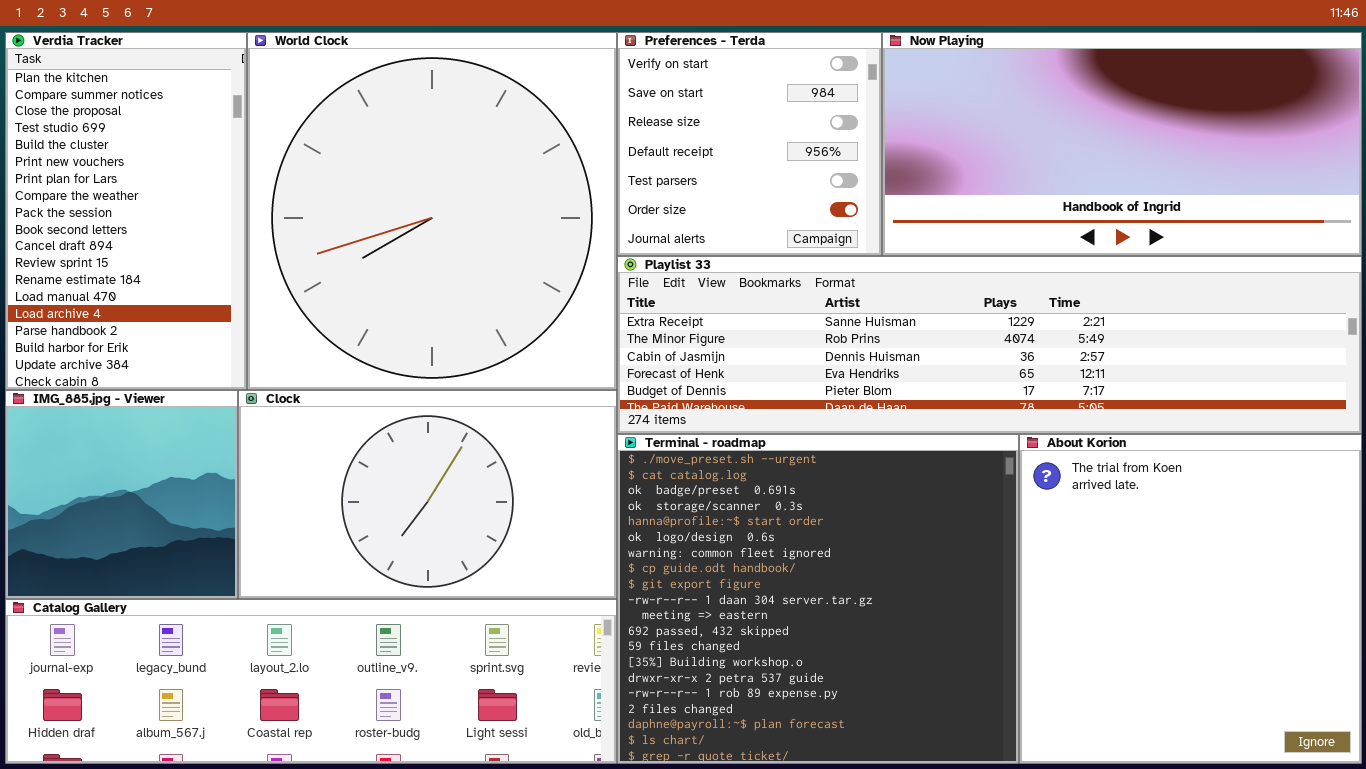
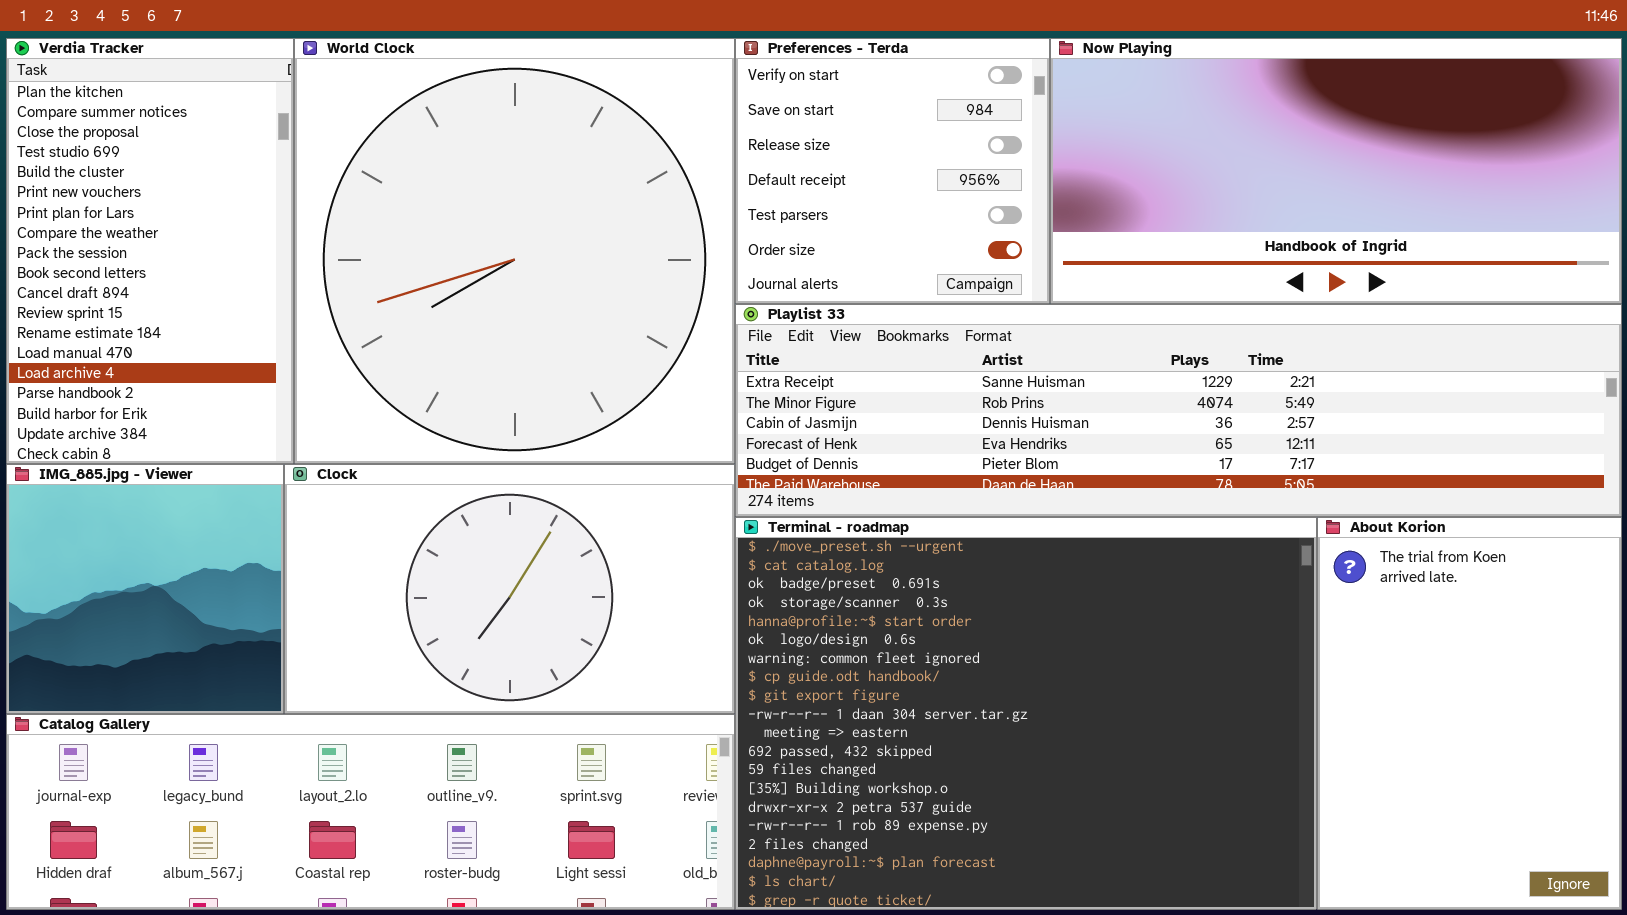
Terminal - roadmap: [617,434,1019,764] -> [735,517,1317,910], resized
About Korion: [1019,434,1362,764] -> [1317,517,1622,910], resized

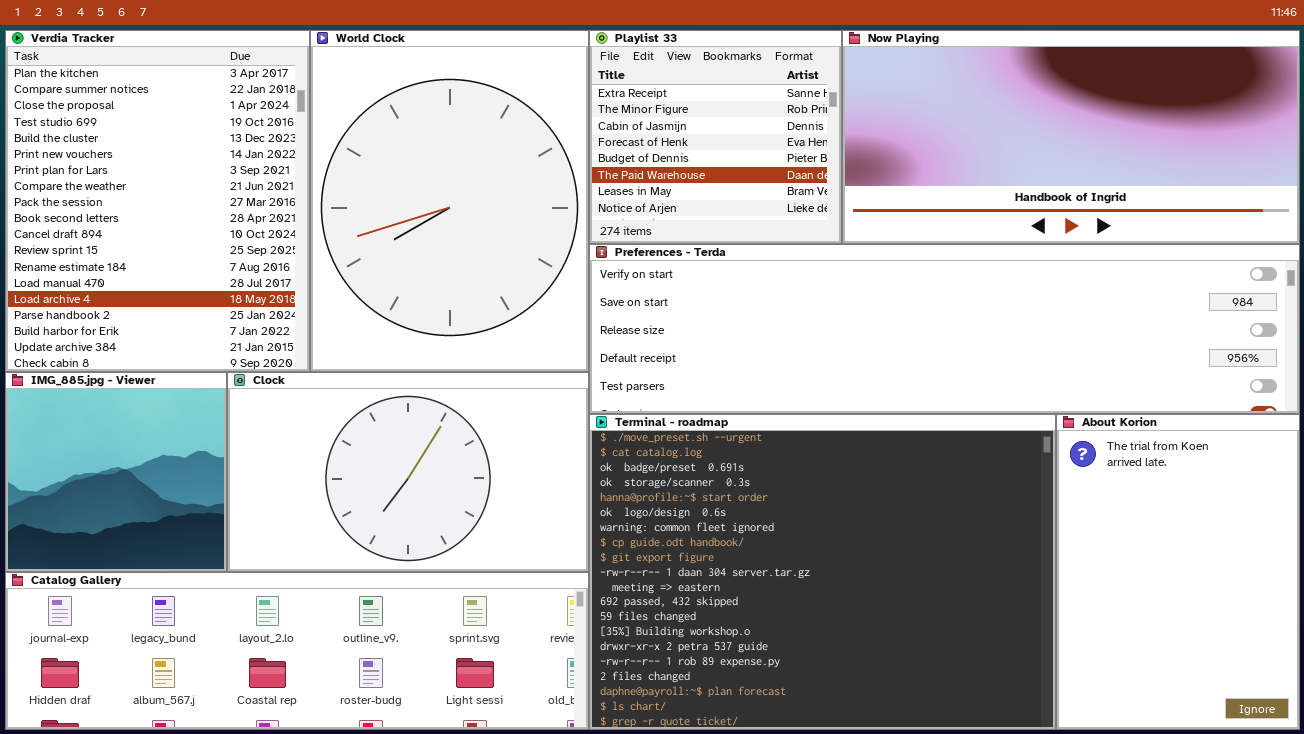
Verdia Tracker: [6,38,294,464] -> [5,30,310,372], resized
World Clock: [294,38,735,464] -> [310,30,589,372], resized
Preferences - Terda: [735,38,1050,304] -> [589,244,1300,414], moved, resized
Playlist 33: [735,304,1622,517] -> [589,30,842,244], moved, resized

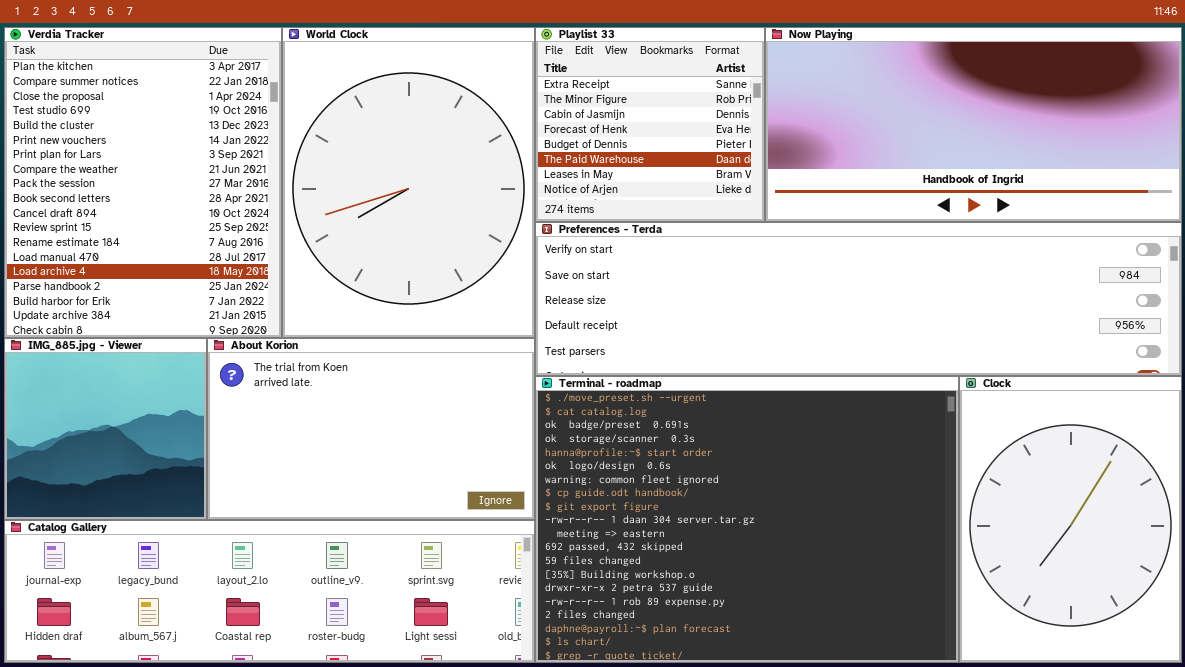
Clock: [227,372,589,572] -> [959,376,1182,663], moved, resized
About Korion: [1056,414,1300,730] -> [207,338,535,520], moved, resized

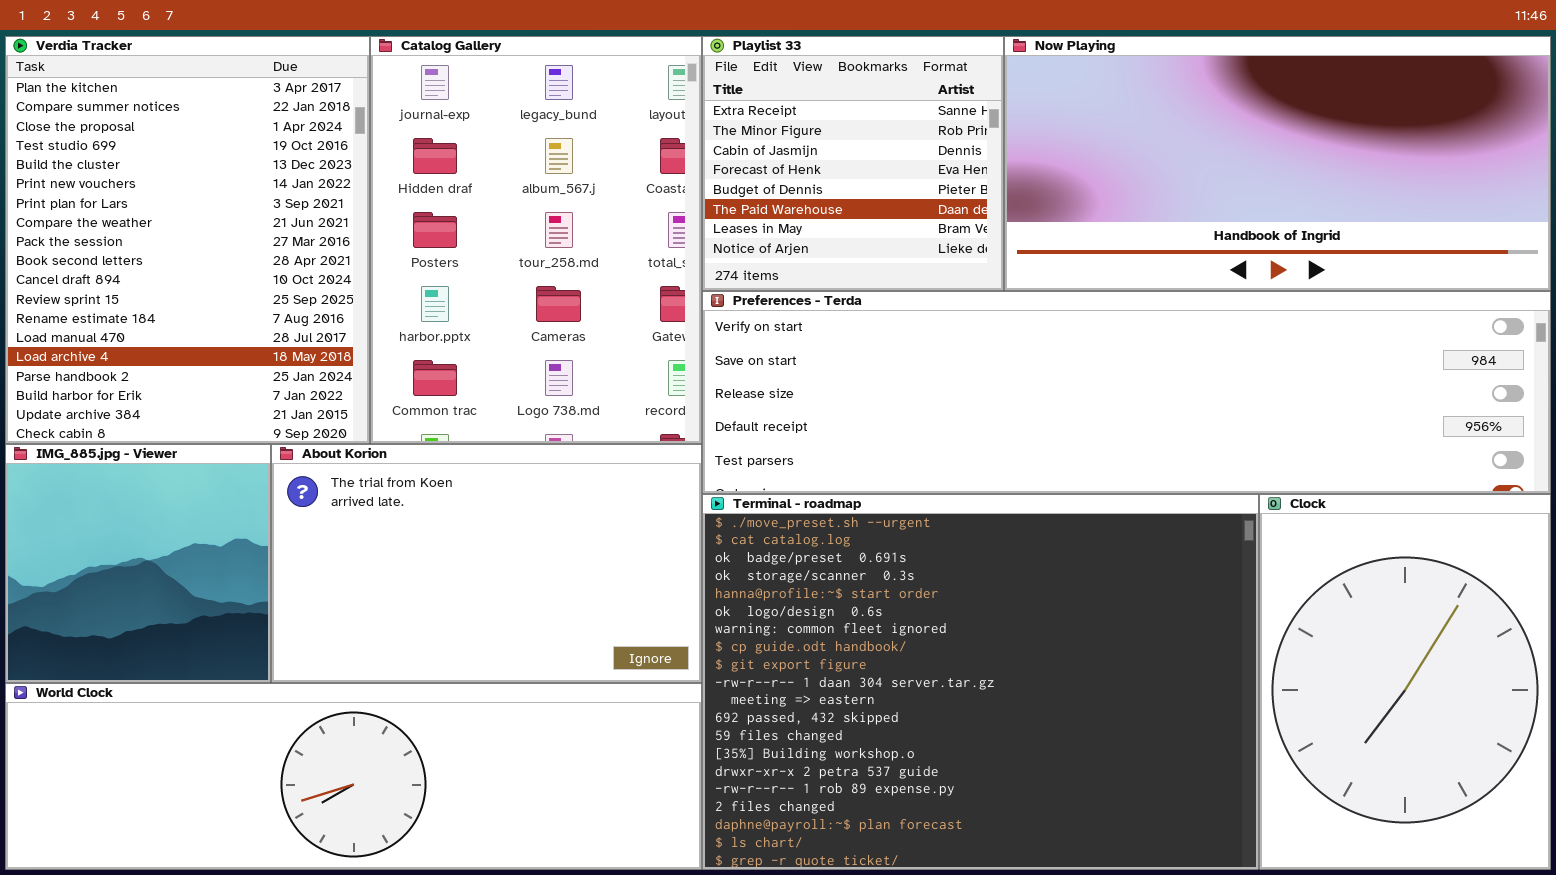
World Clock: [282,27,535,338] -> [5,683,702,870], moved, resized
Catalog Gallery: [4,520,535,663] -> [370,36,702,444], moved, resized

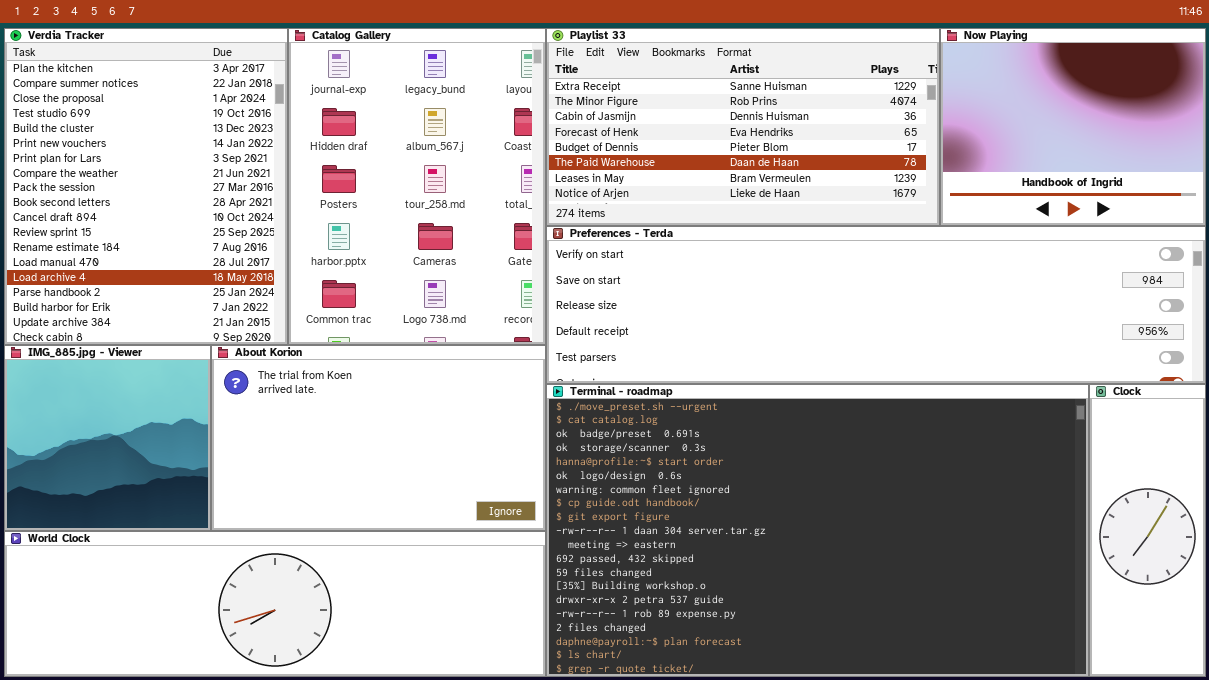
Playlist 33: [702,36,1004,291] -> [546,28,940,226], resized
Now Playing: [1004,36,1551,291] -> [940,28,1206,226], resized
Terminal - roadmap: [702,494,1259,870] -> [546,384,1089,677], resized
Clock: [1259,494,1551,870] -> [1089,384,1206,677], resized

